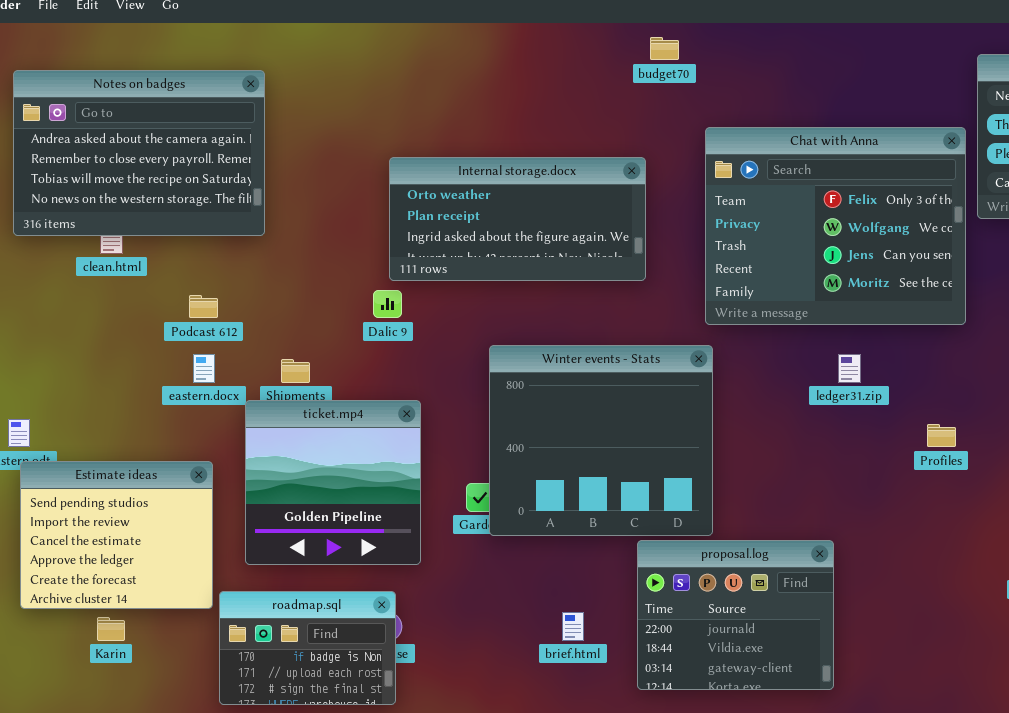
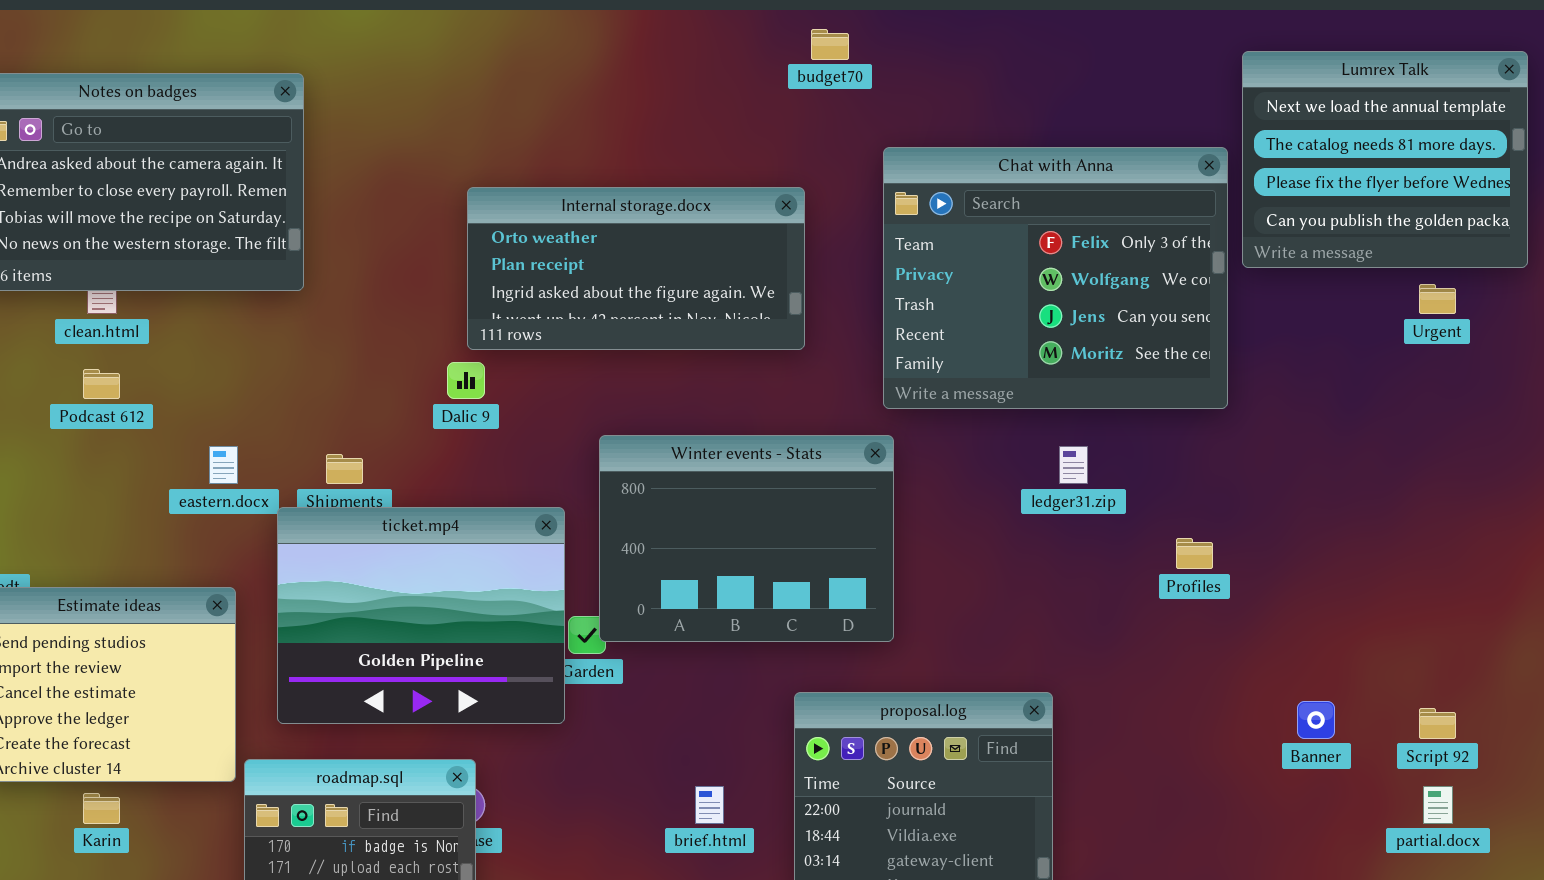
Podcast 612: [189,295,218,318] -> [83,369,120,399], moved
Winter events - Stats: [489,345,713,536] -> [599,435,894,642], resized
ticket.mp4: [245,400,421,565] -> [277,507,565,724], resized

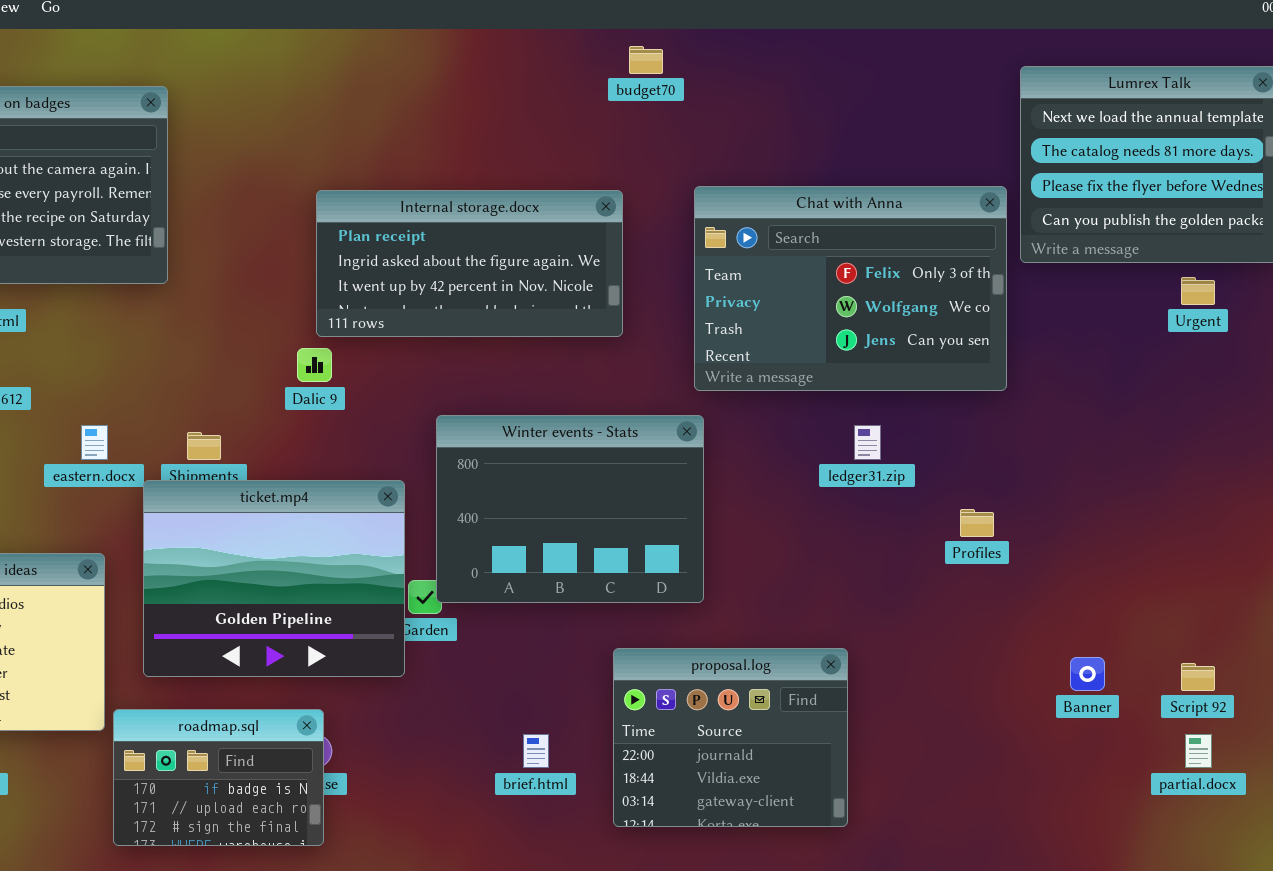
Chat with Anna: [883,147,1228,409] -> [694,186,1007,391], resized
Internal storage.docx: [467,187,805,350] -> [316,190,623,337], scrolled down 1 row

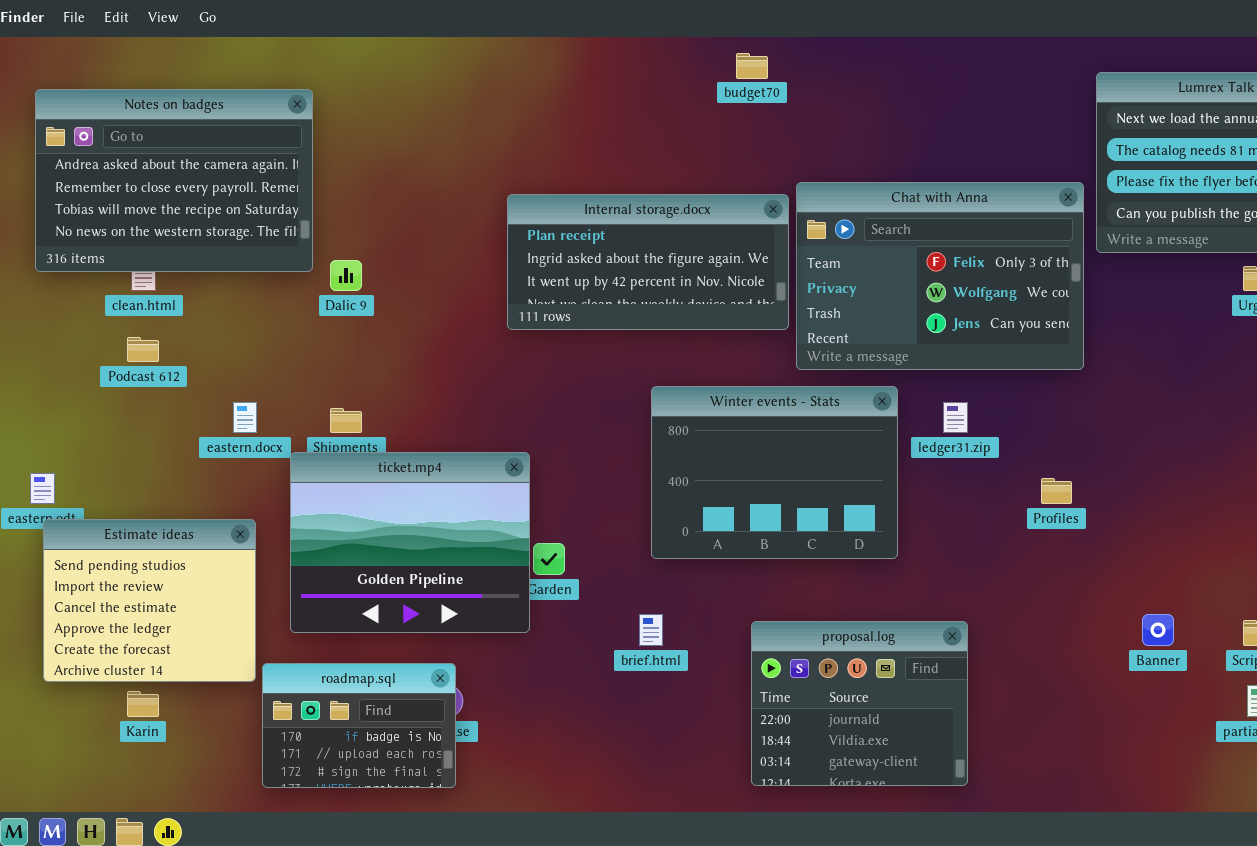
Internal storage.docx: [316,190,623,337] -> [507,194,789,330], moved
Dalic 9: [297,348,332,382] -> [330,260,362,291], moved
Winter events - Stats: [436,415,704,603] -> [651,386,898,559], moved
proposal.log: [613,648,848,827] -> [751,621,968,786], moved
brief.html: [523,734,549,768] -> [639,614,663,646], moved

